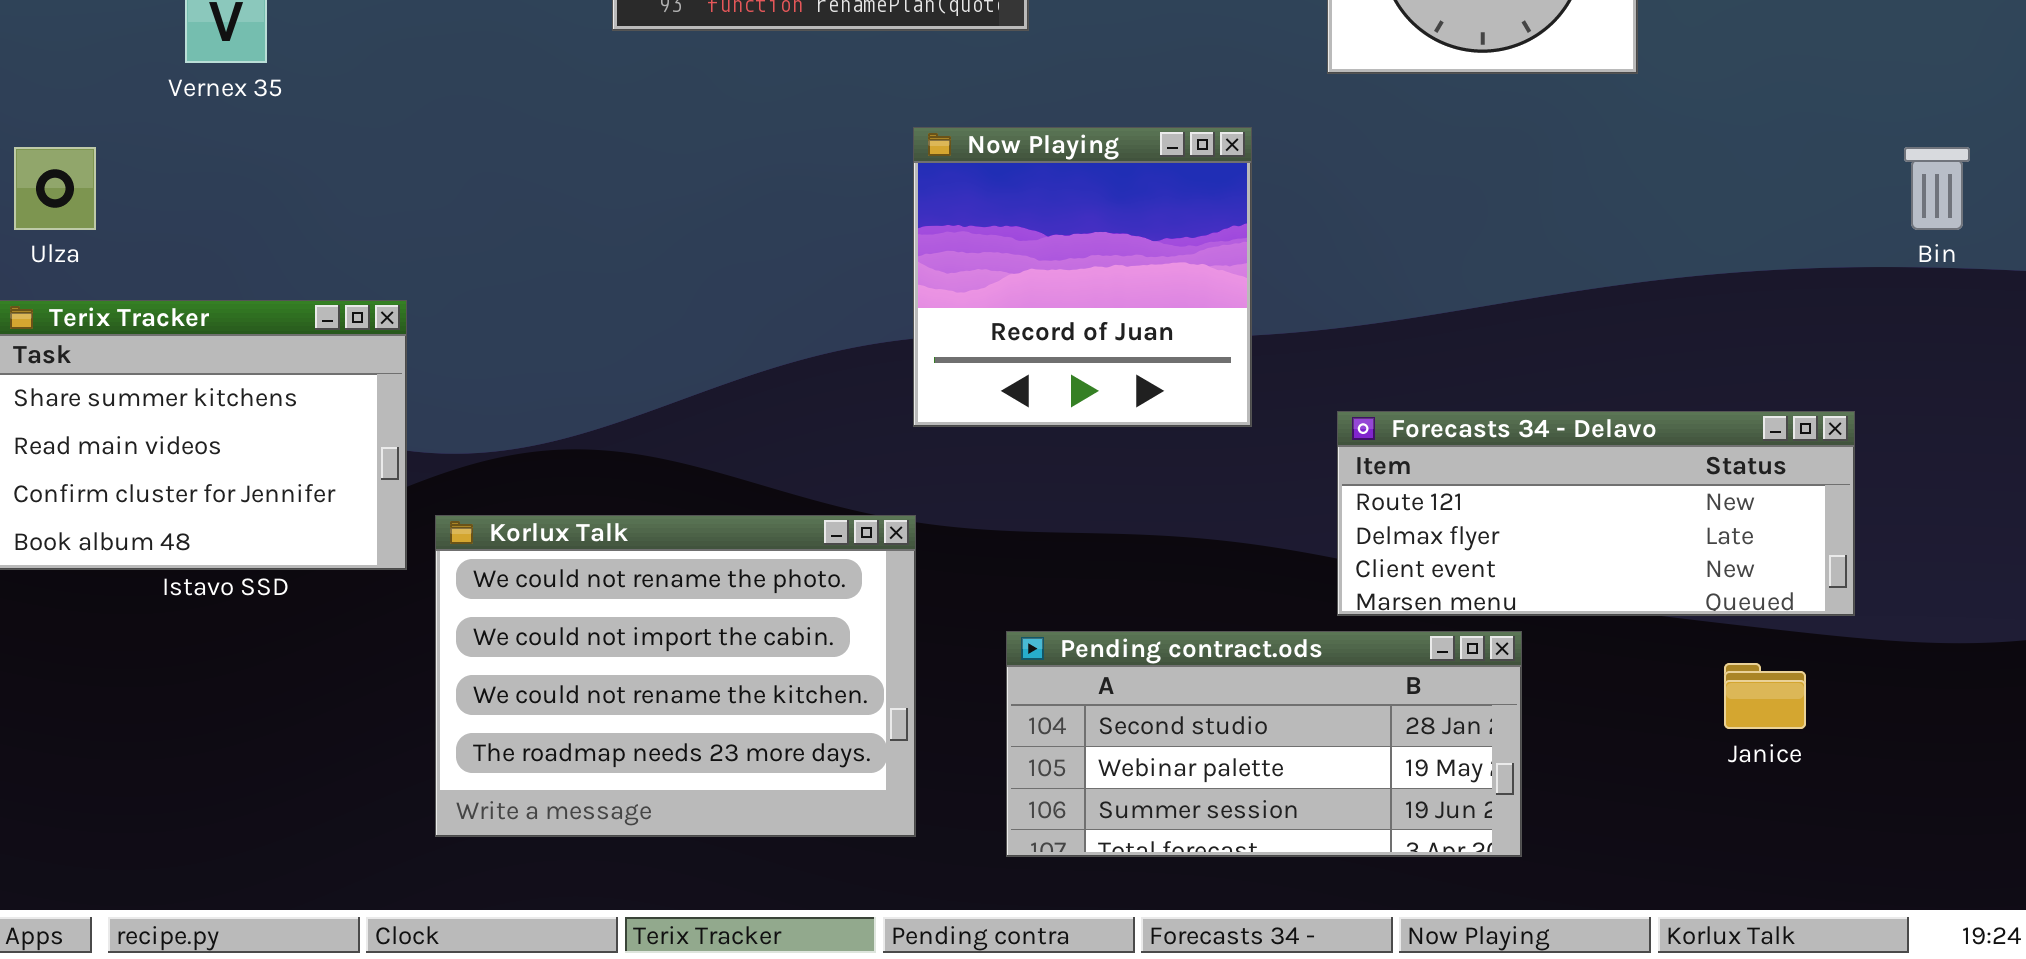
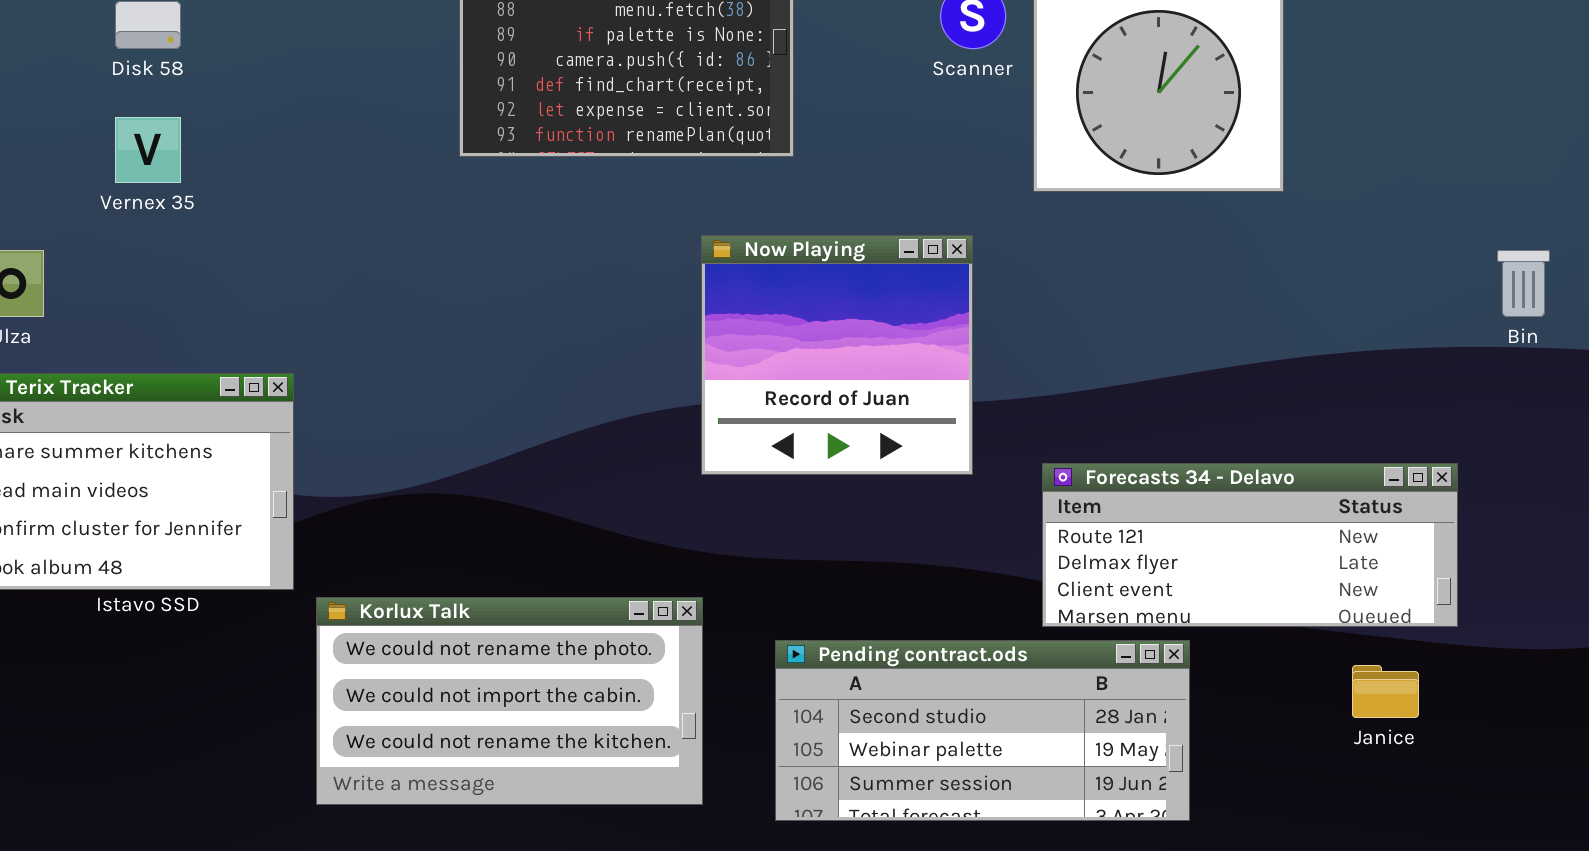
Korlux Talk: [435,515,916,837] -> [316,597,703,805], resized

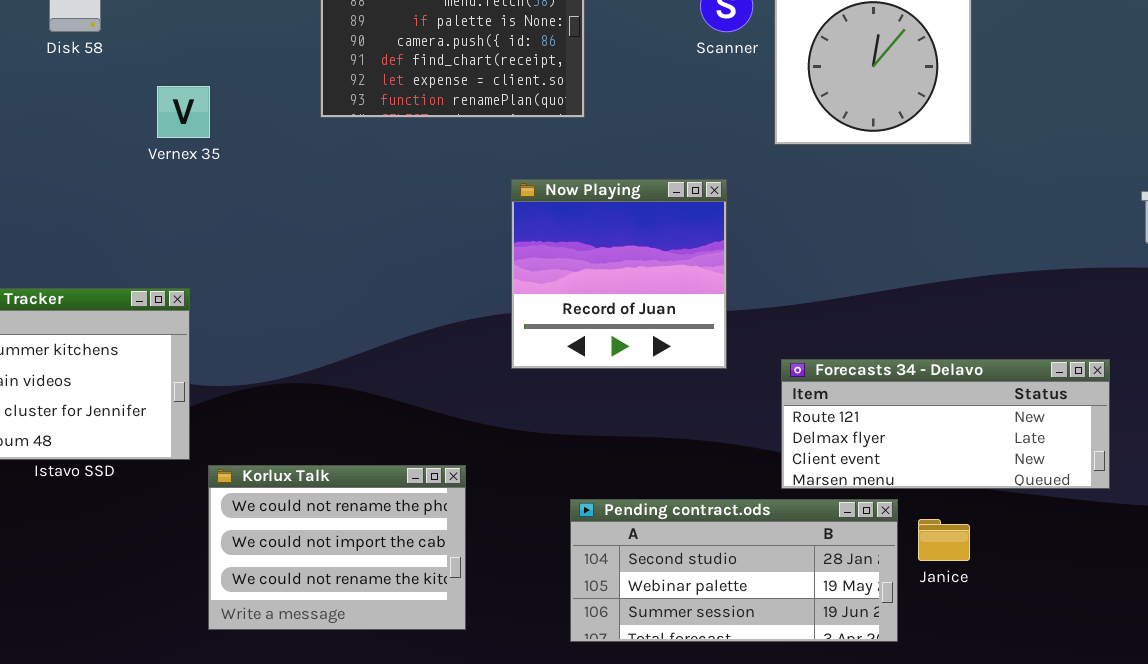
Vernex 35: [115,117,181,183] -> [157,86,210,138], moved
Korlux Talk: [316,597,703,805] -> [208,465,466,630], resized
Janice: [1352,665,1419,718] -> [918,519,970,561], moved

